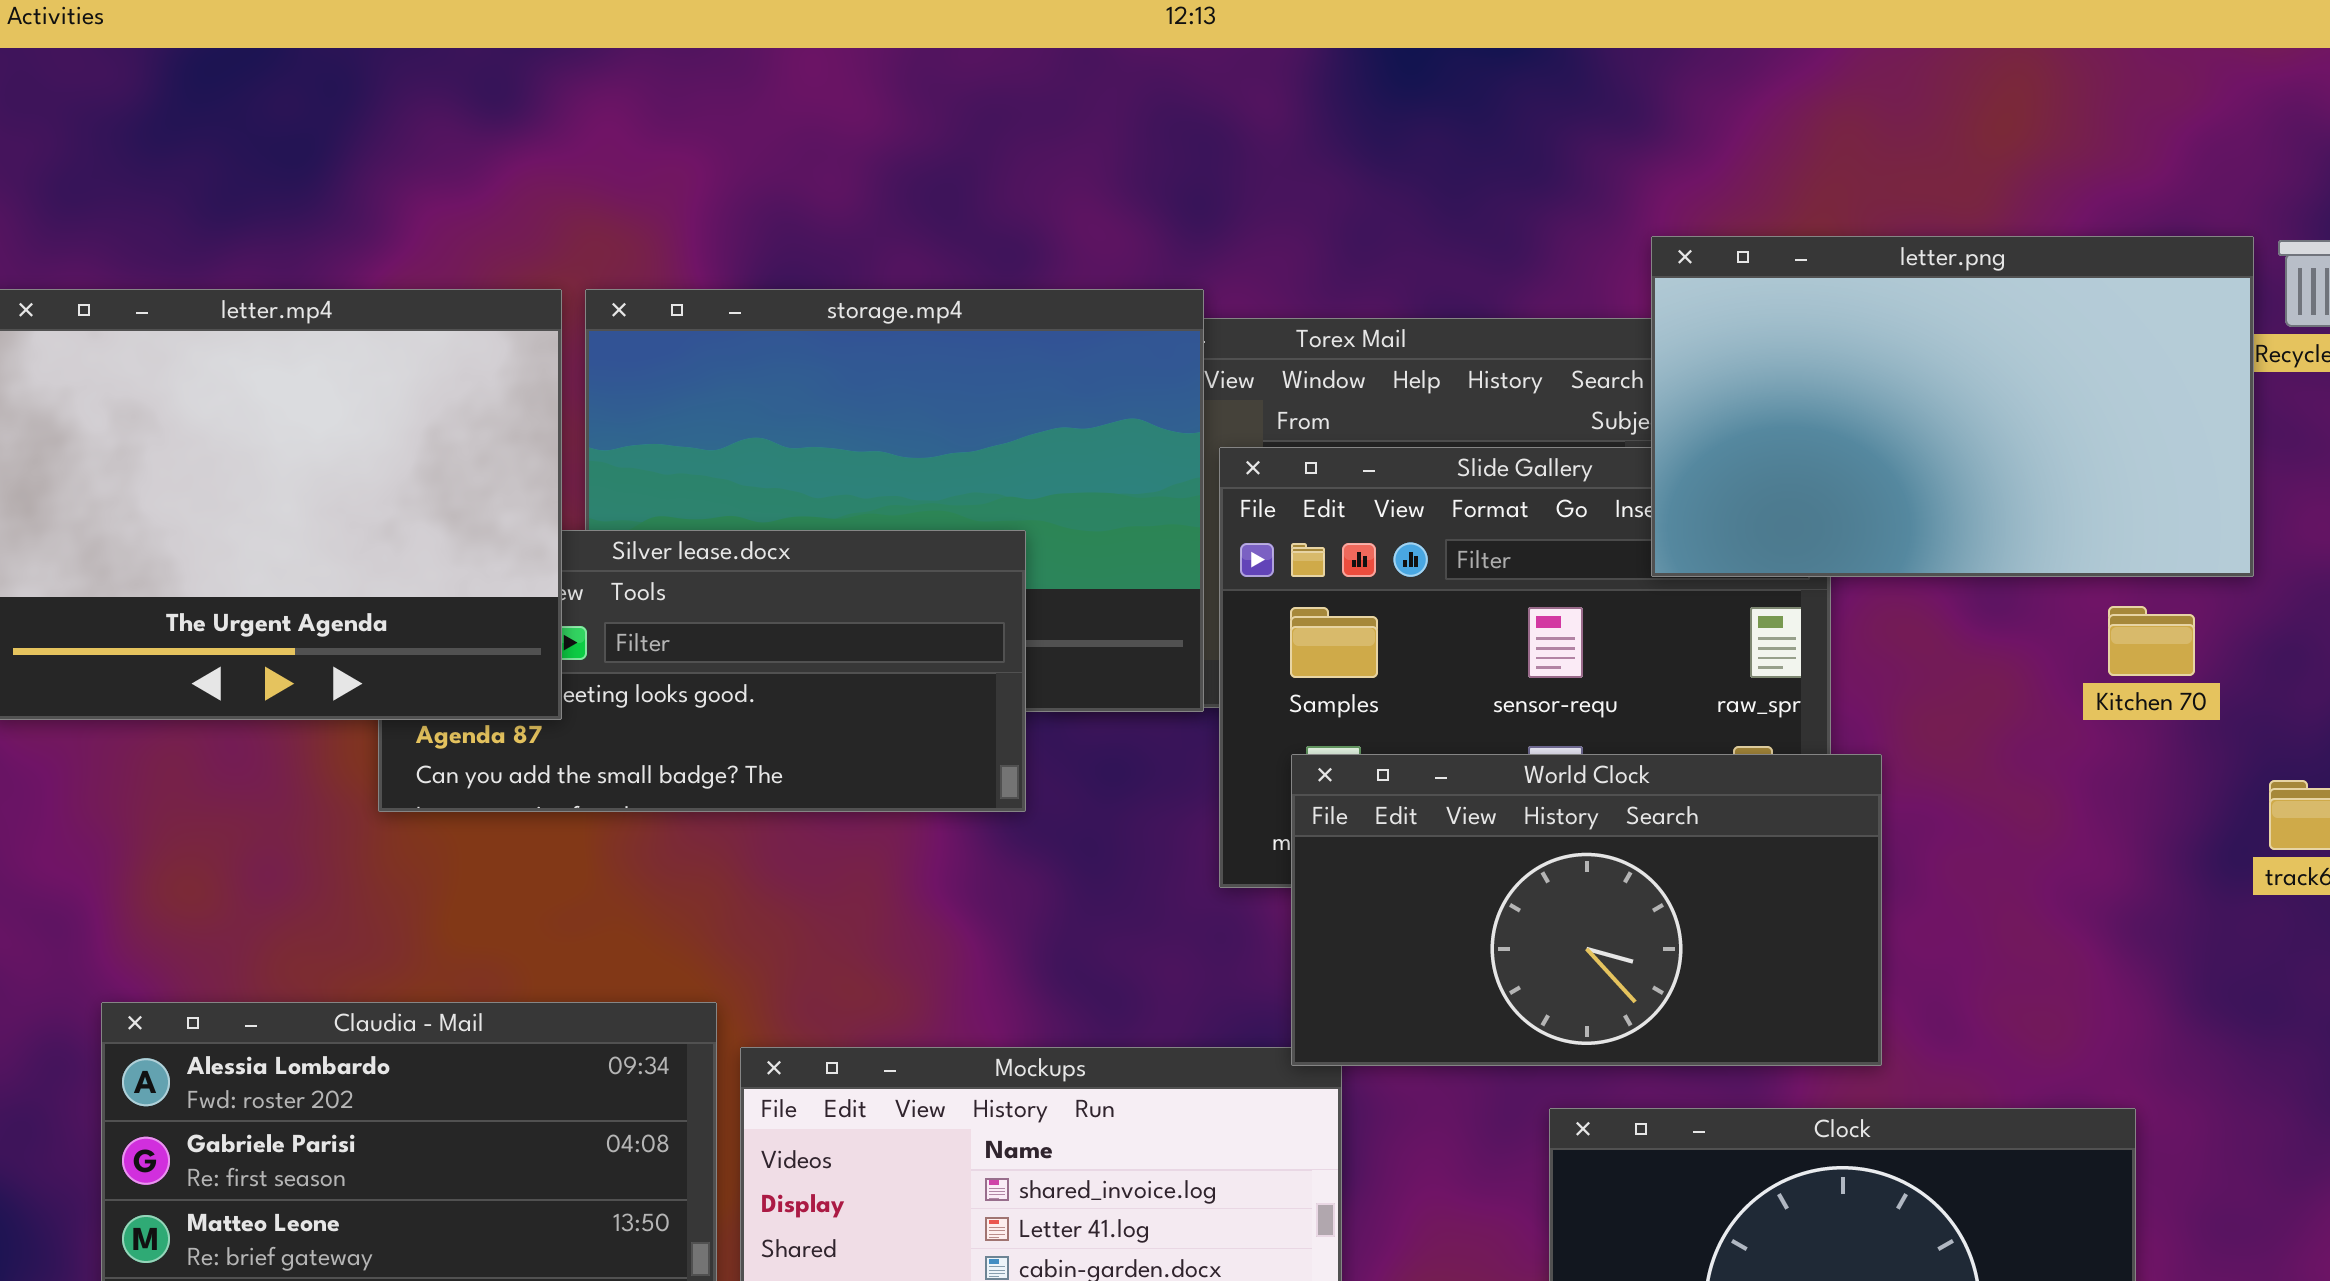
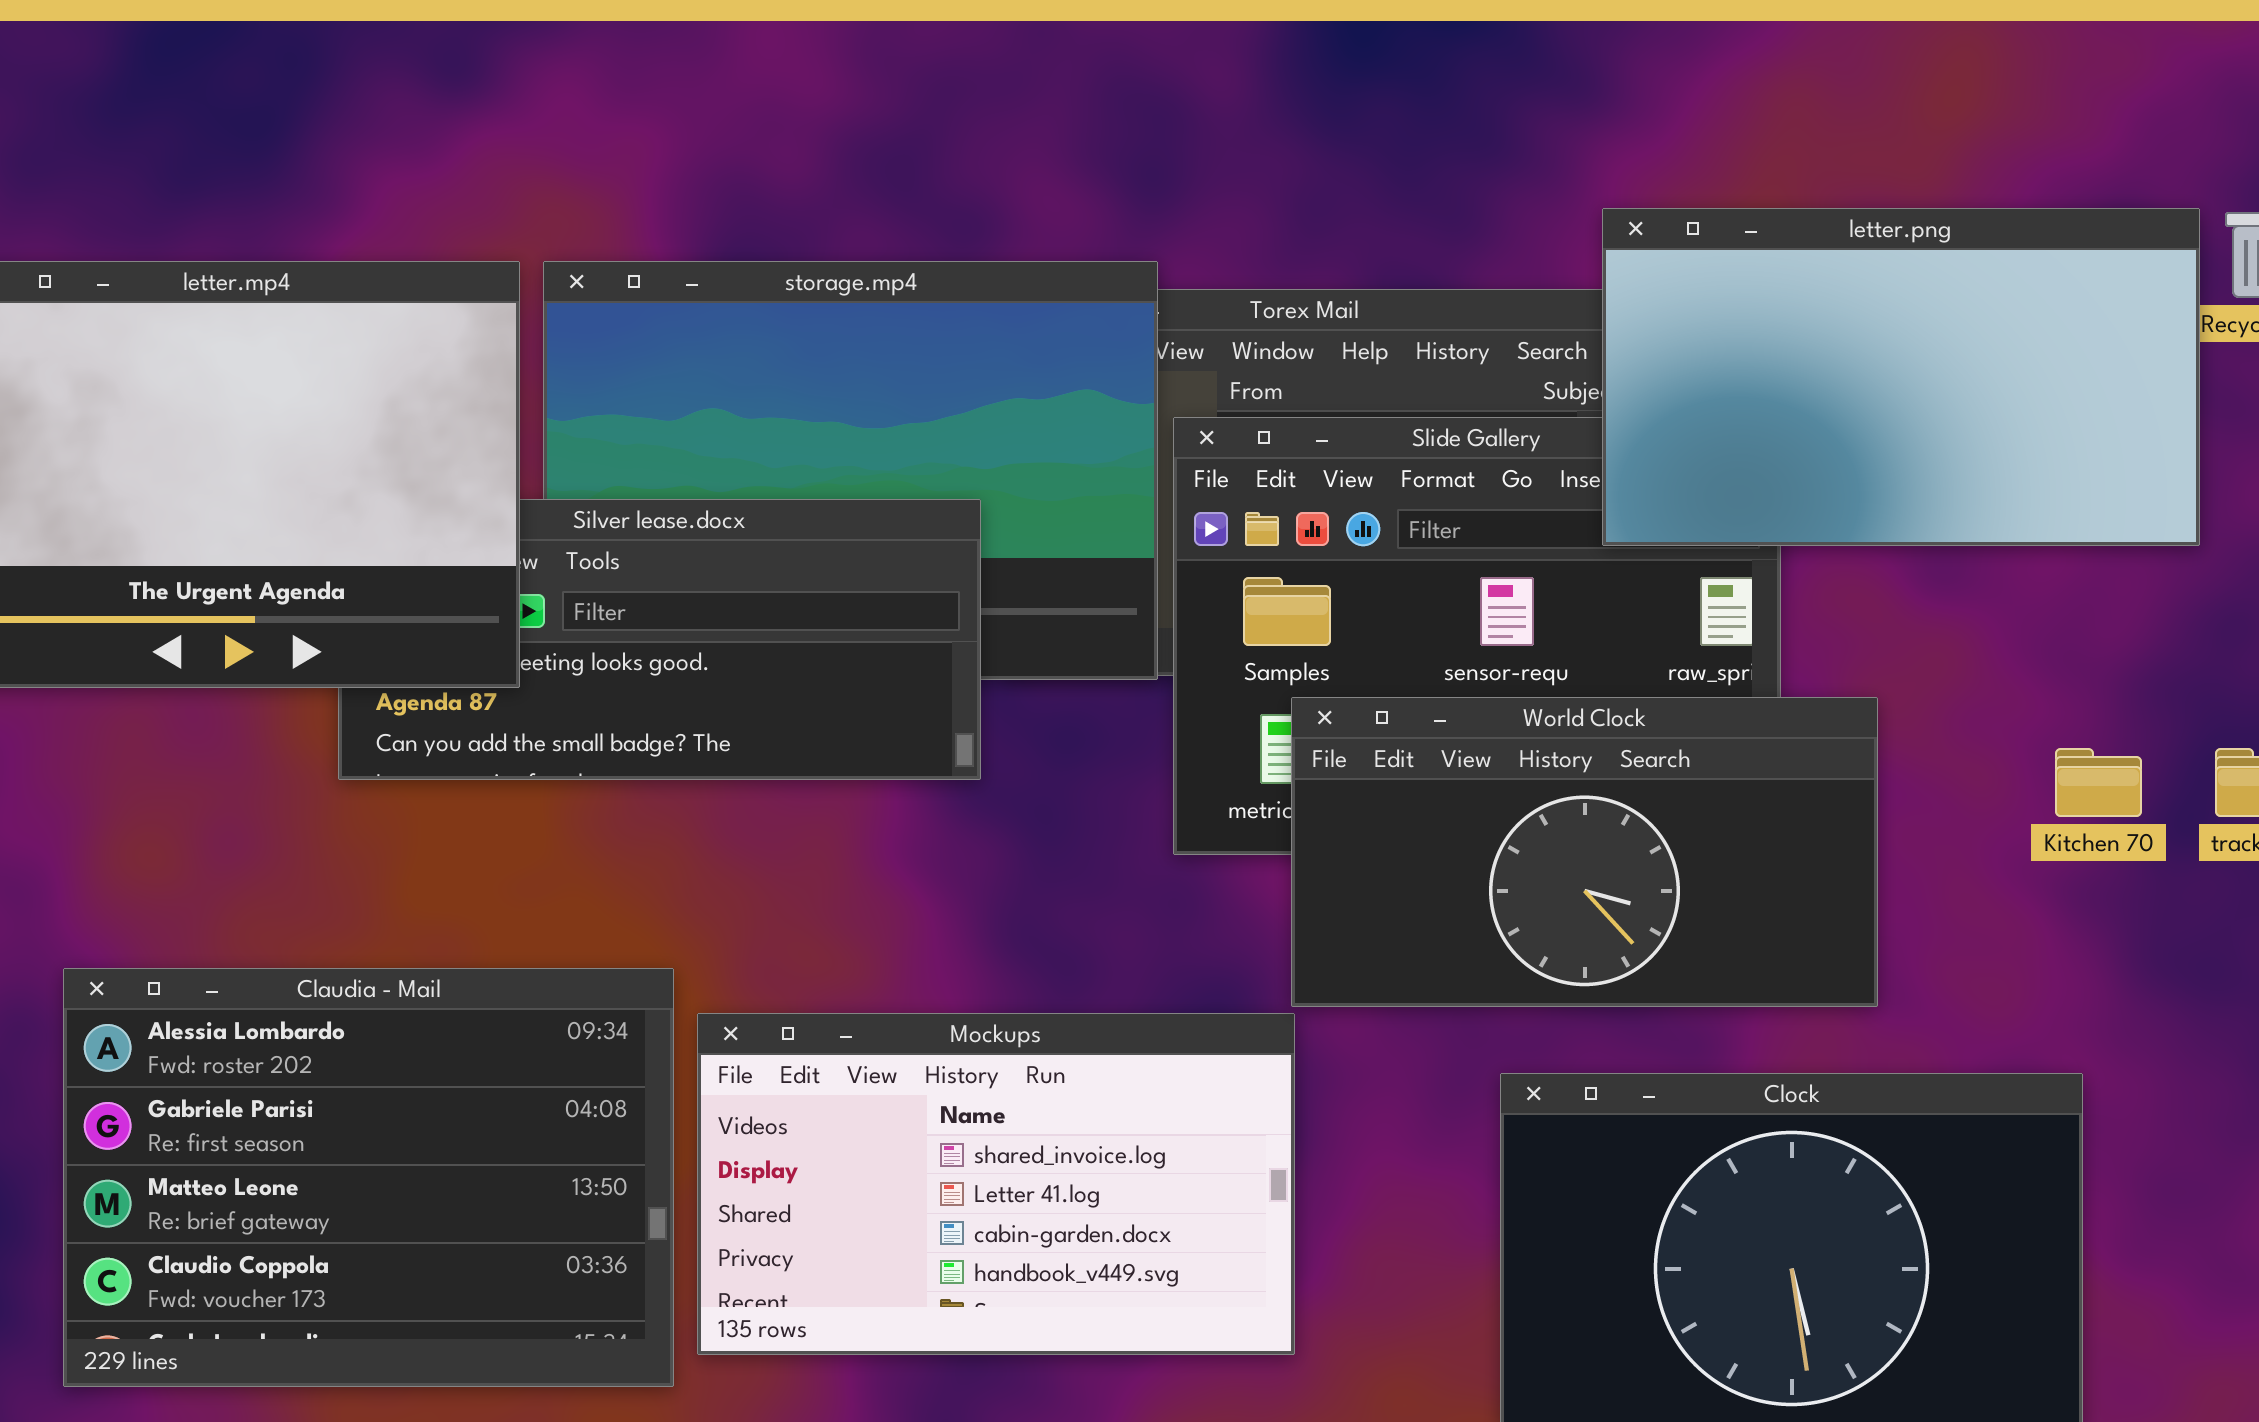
Kitchen 70: [2108,606,2195,676] -> [2055,748,2142,817], moved
World Clock: [1291,754,1882,1066] -> [1291,697,1878,1007], moved

